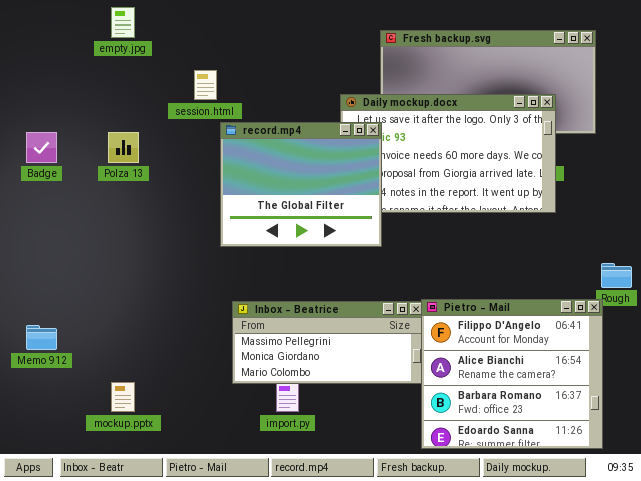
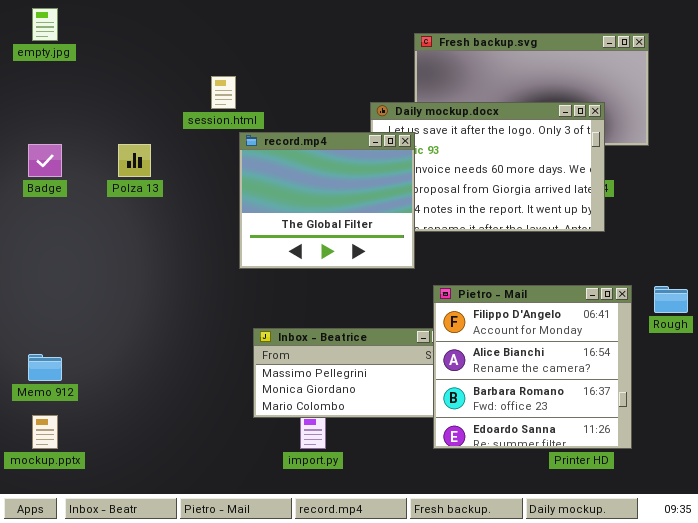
empty.jpg: [111,7,135,38] -> [32,8,58,41], moved
Pietro - Mail: [421,299,603,449] -> [433,285,632,449], moved
mockup.pptx: [111,382,135,412] -> [32,415,58,449], moved

